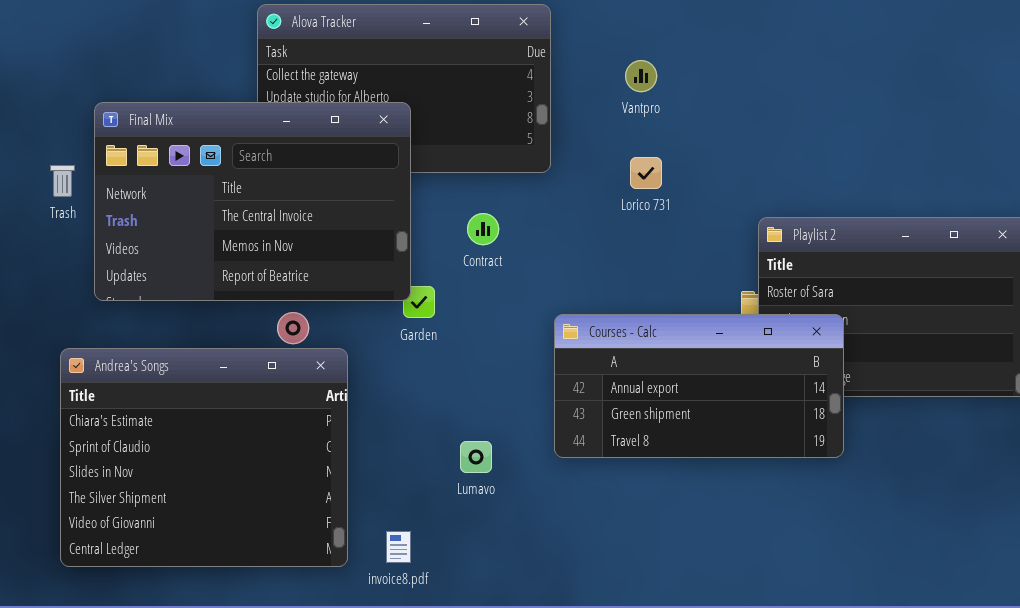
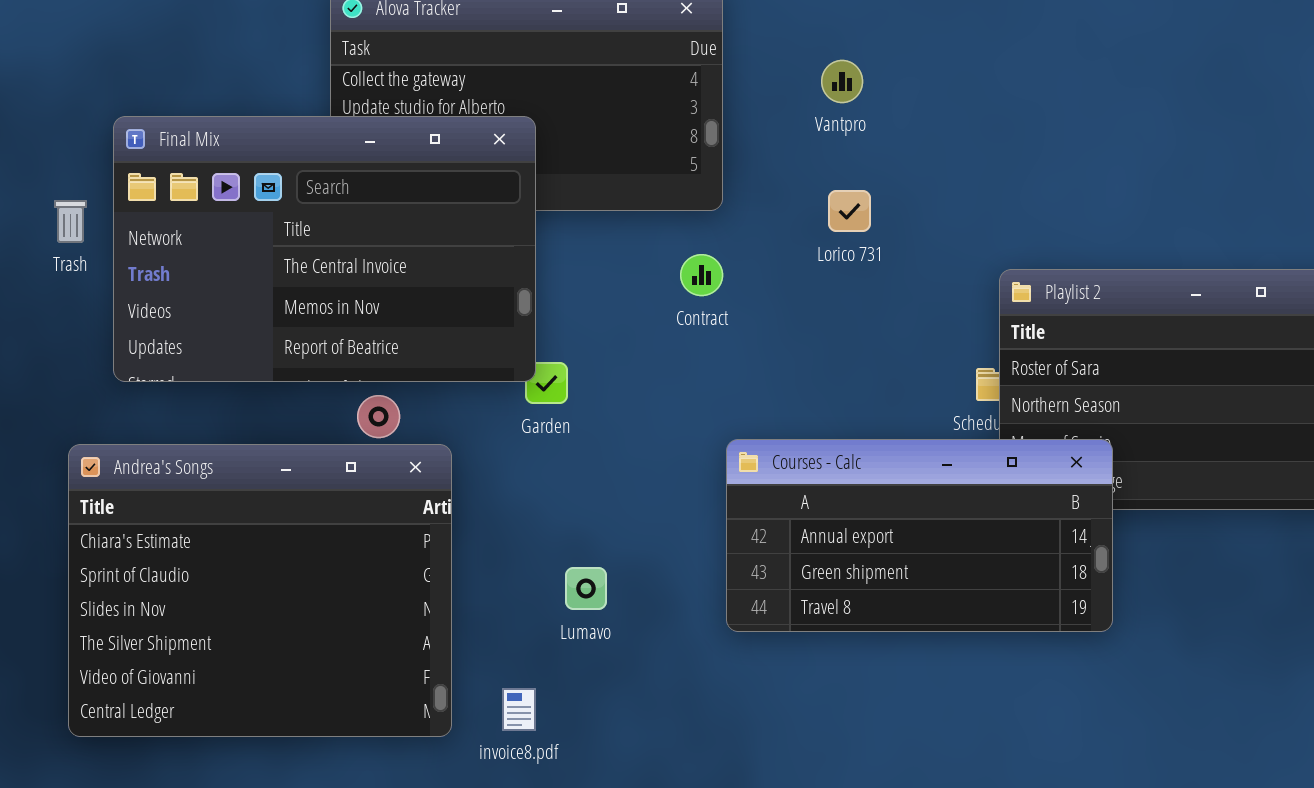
Contract: [467,213,499,245] -> [680,254,723,296], moved
Courses - Calc: [554,314,844,458] -> [726,439,1113,632], moved
Lumavo: [460,441,492,473] -> [565,567,607,610], moved

